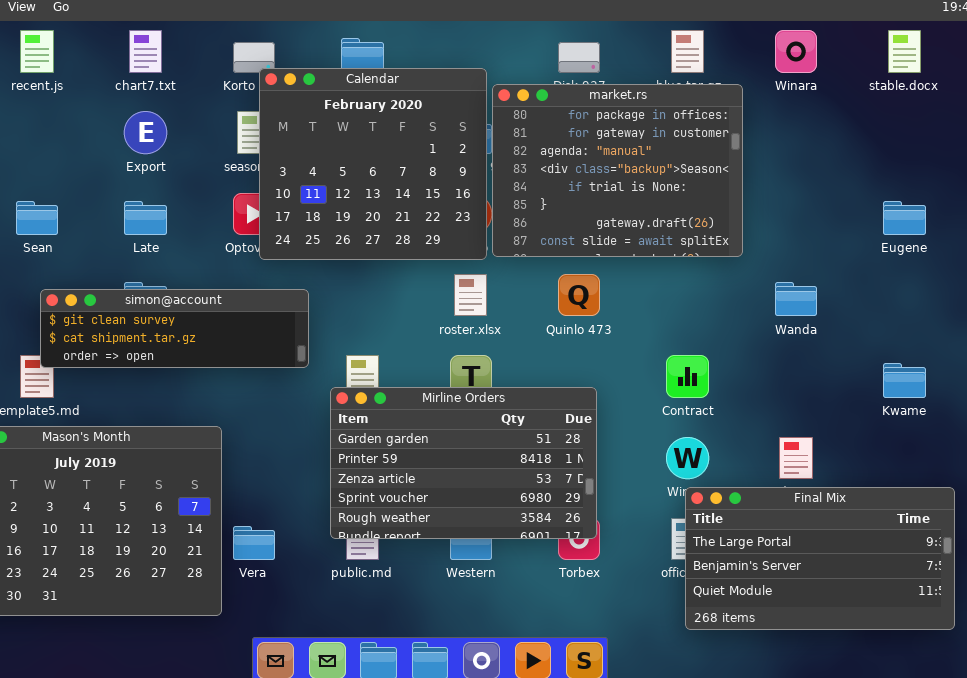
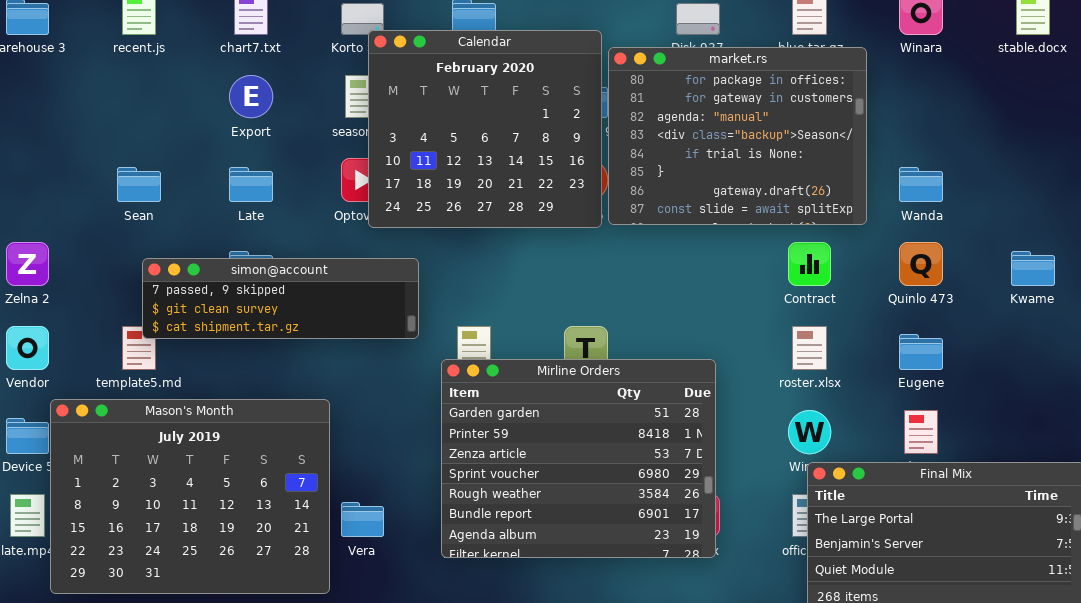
Eugene: [883,201,926,235] -> [899,334,943,370], moved
roster.xlsx: [454,274,487,316] -> [792,326,827,370], moved
Quinlo 473: [558,274,600,316] -> [899,242,943,286], moved
Wanda: [775,282,817,316] -> [899,167,943,202], moved
simon@account: [40,289,309,368] -> [142,258,419,339], scrolled up 1 row
Contract: [666,355,709,398] -> [788,242,831,286], moved
Kwame: [883,363,926,398] -> [1011,251,1055,286], moved
Mirline Orders: [330,387,597,539] -> [441,359,716,558], resized

